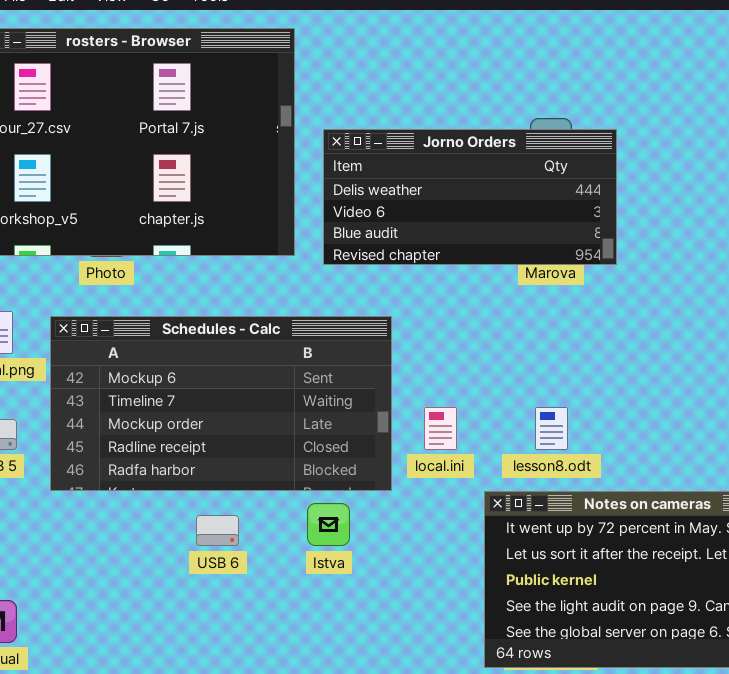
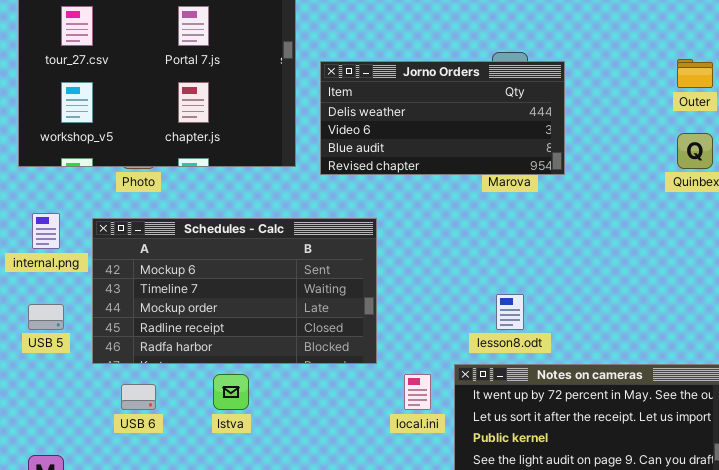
local.ini: [424,407,457,450] -> [404,374,431,410], moved
Istva: [307,503,350,546] -> [213,374,249,410], moved
USB 6: [196,515,239,546] -> [121,384,156,410], moved

